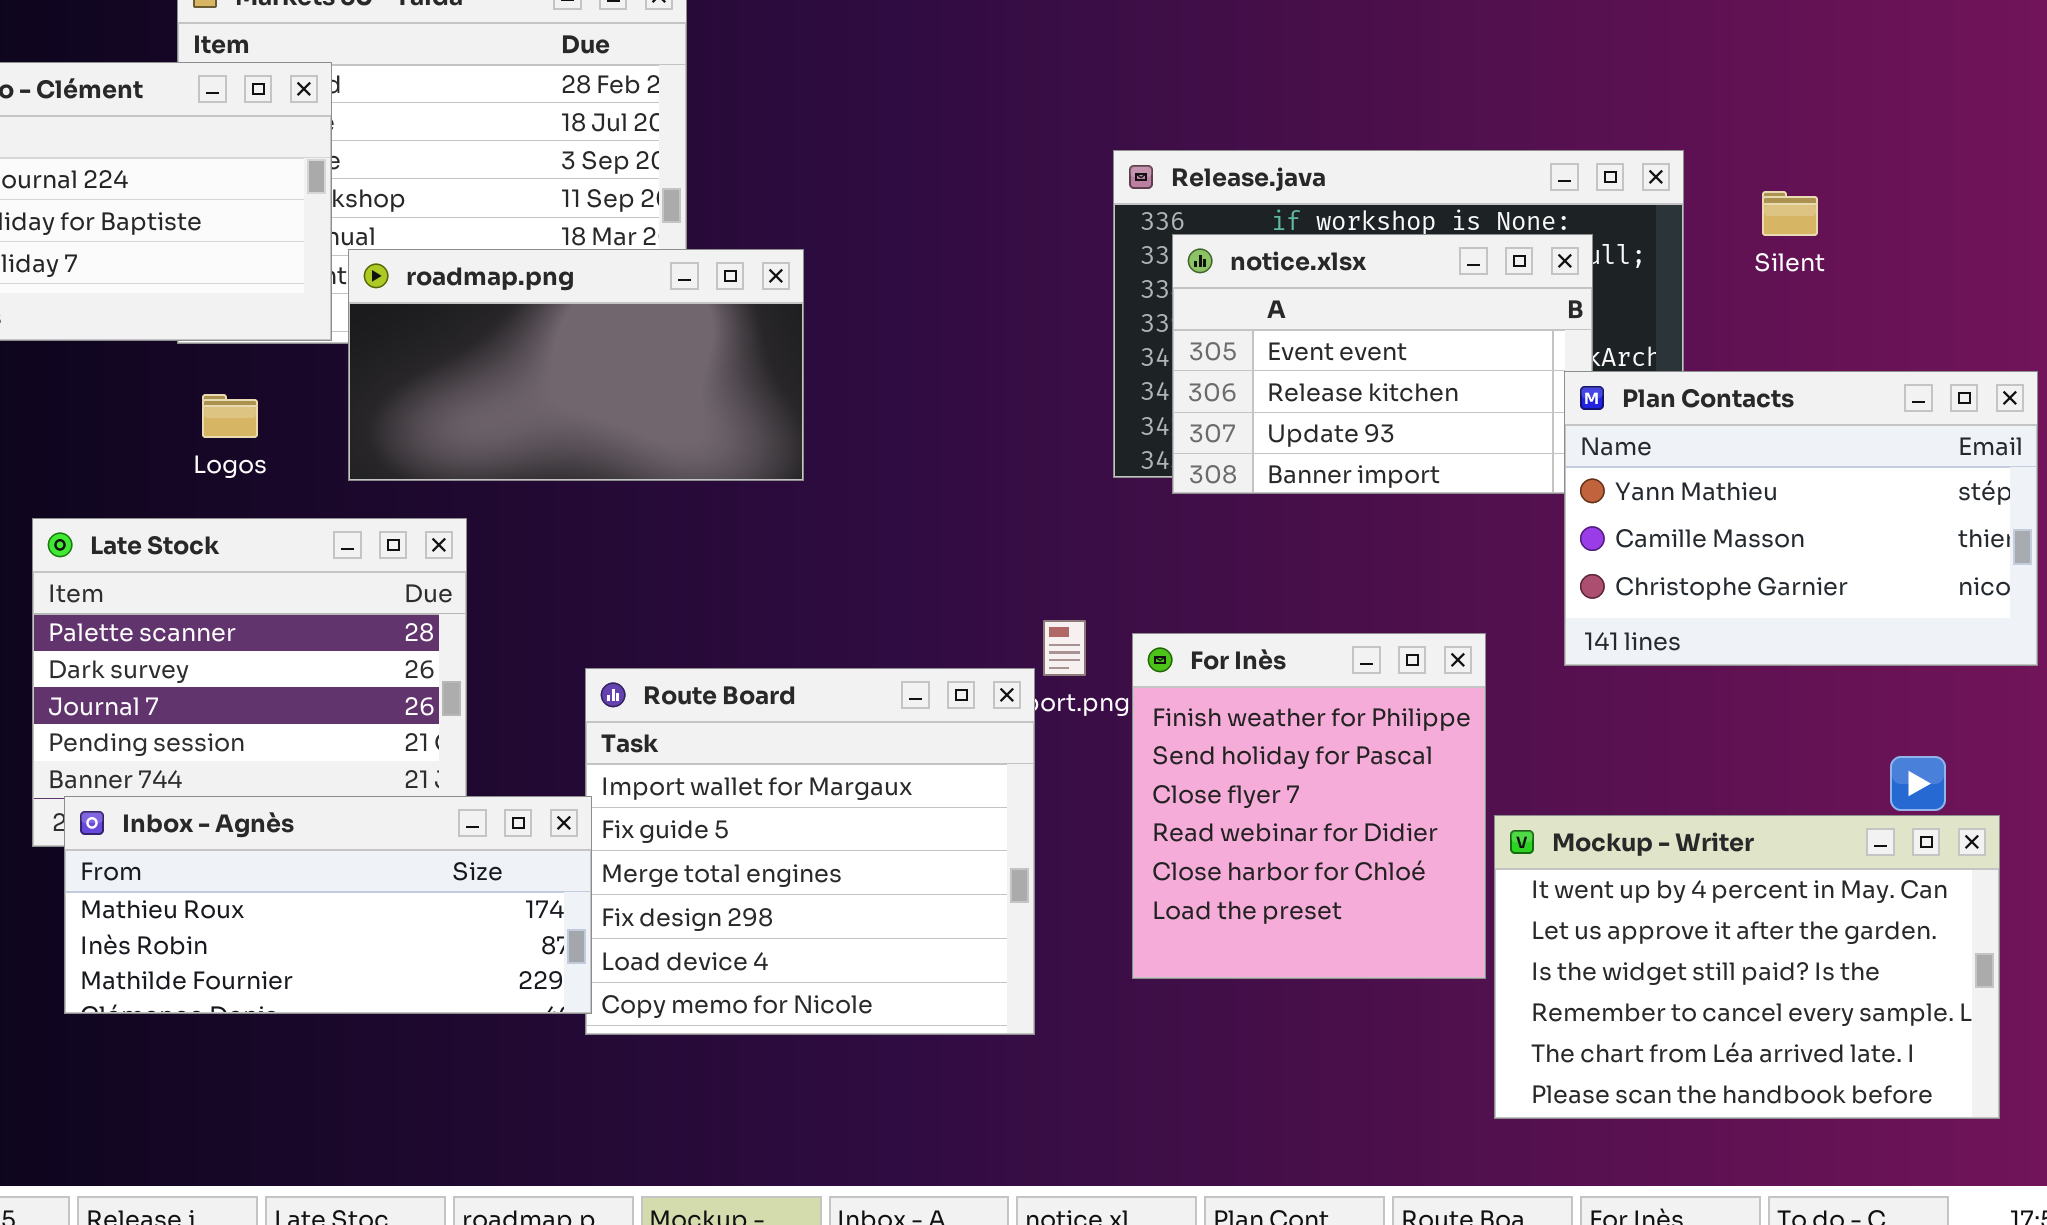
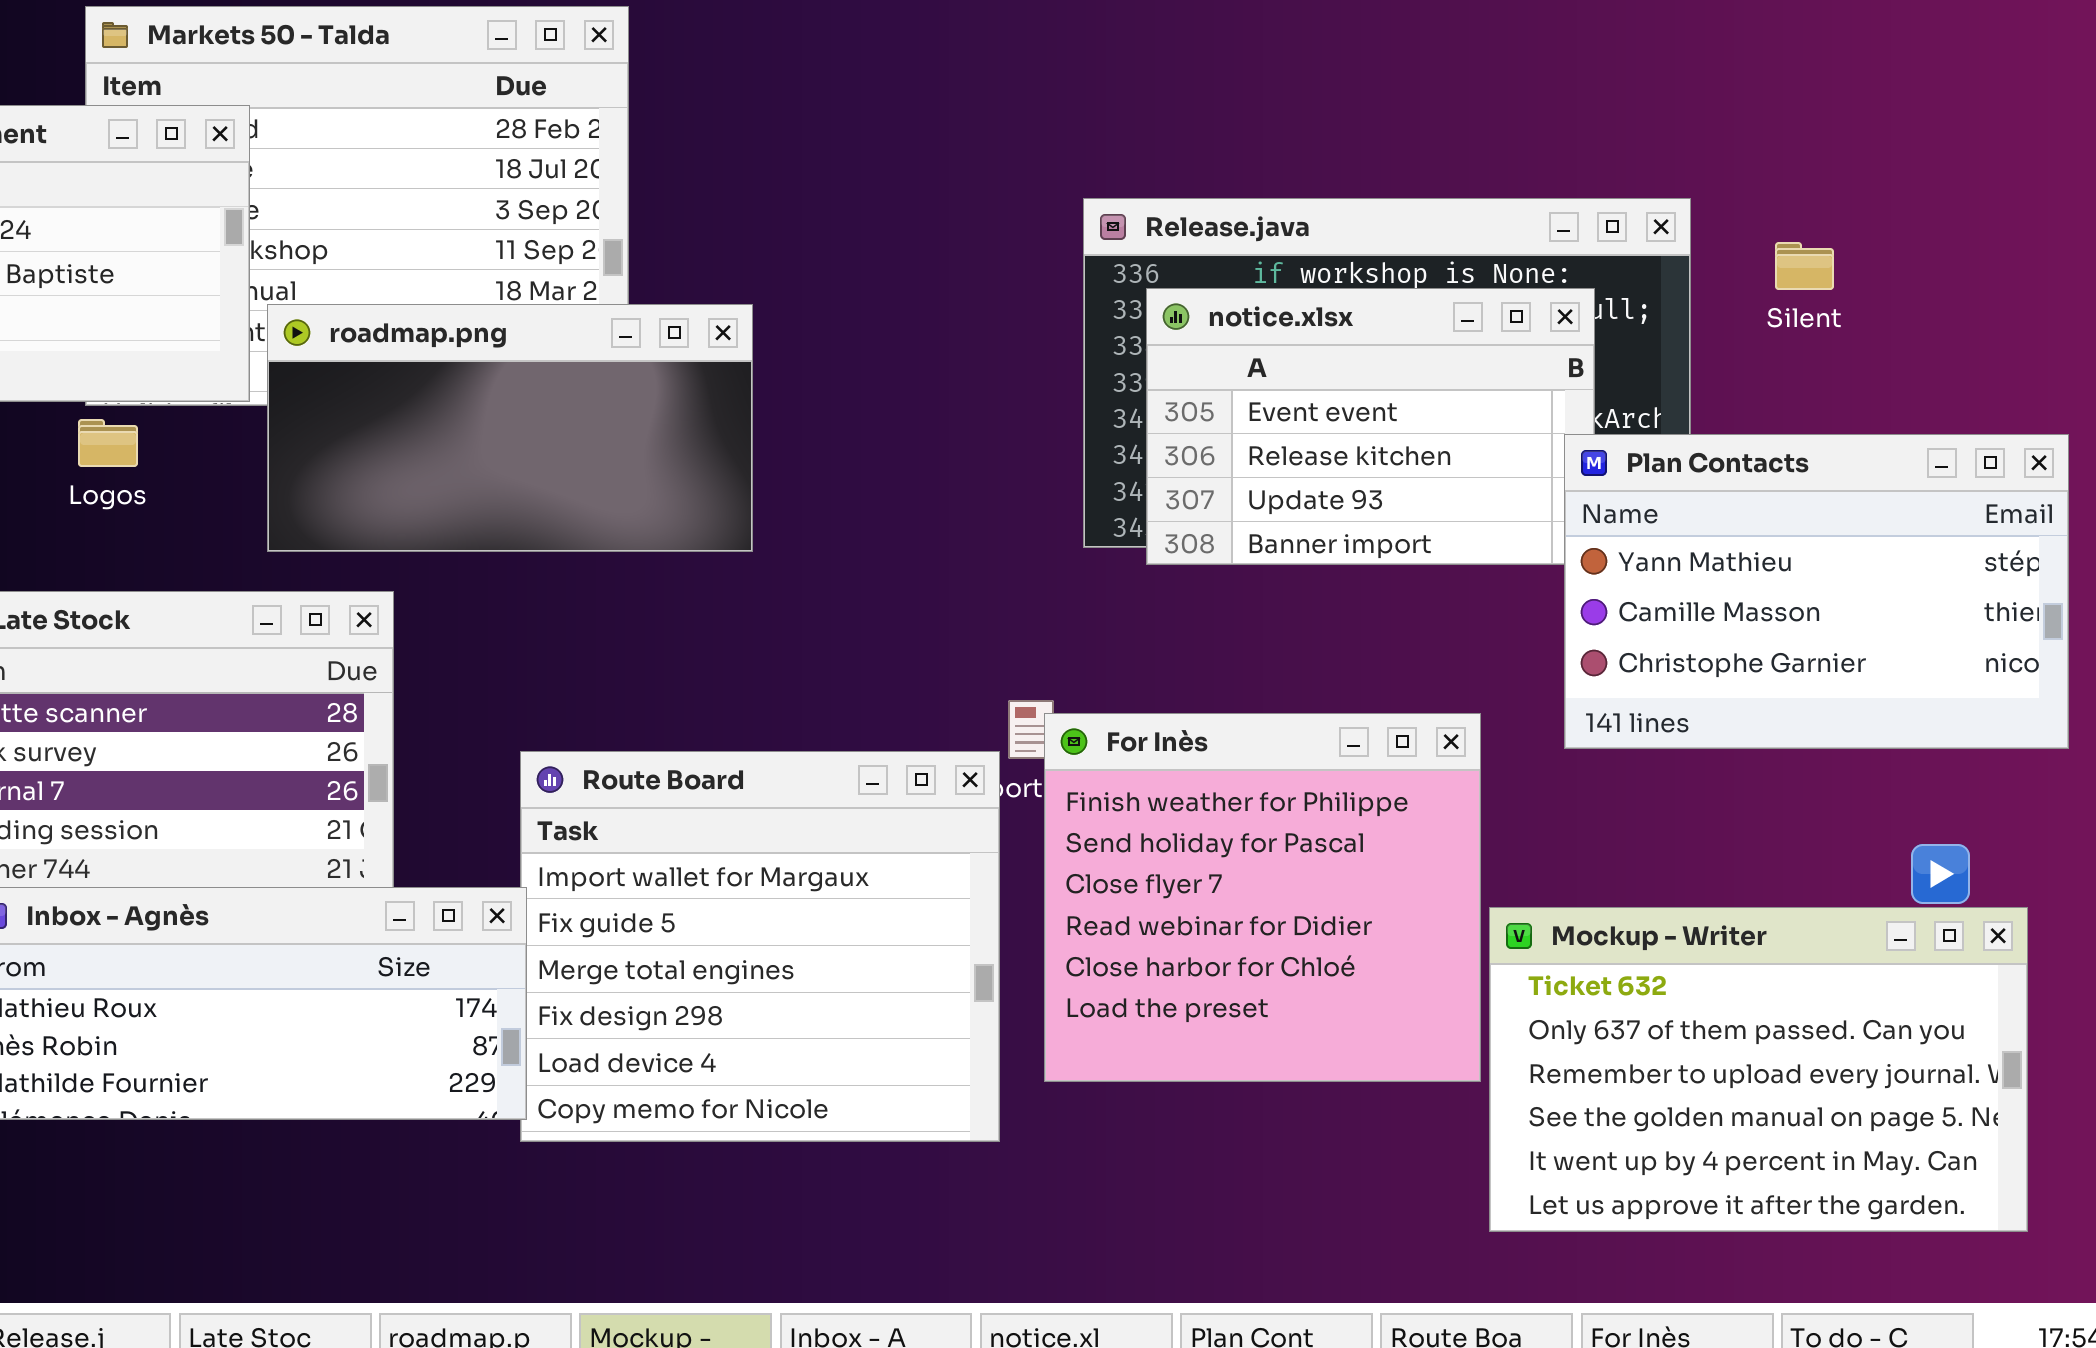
Logos: [202,394,258,438] -> [78,419,138,467], moved
For Inès: [1132,633,1486,979] -> [1044,713,1481,1082], resized
Mockup - Writer: [1494,815,2000,1119] -> [1489,907,2028,1232], scrolled up 4 rows

